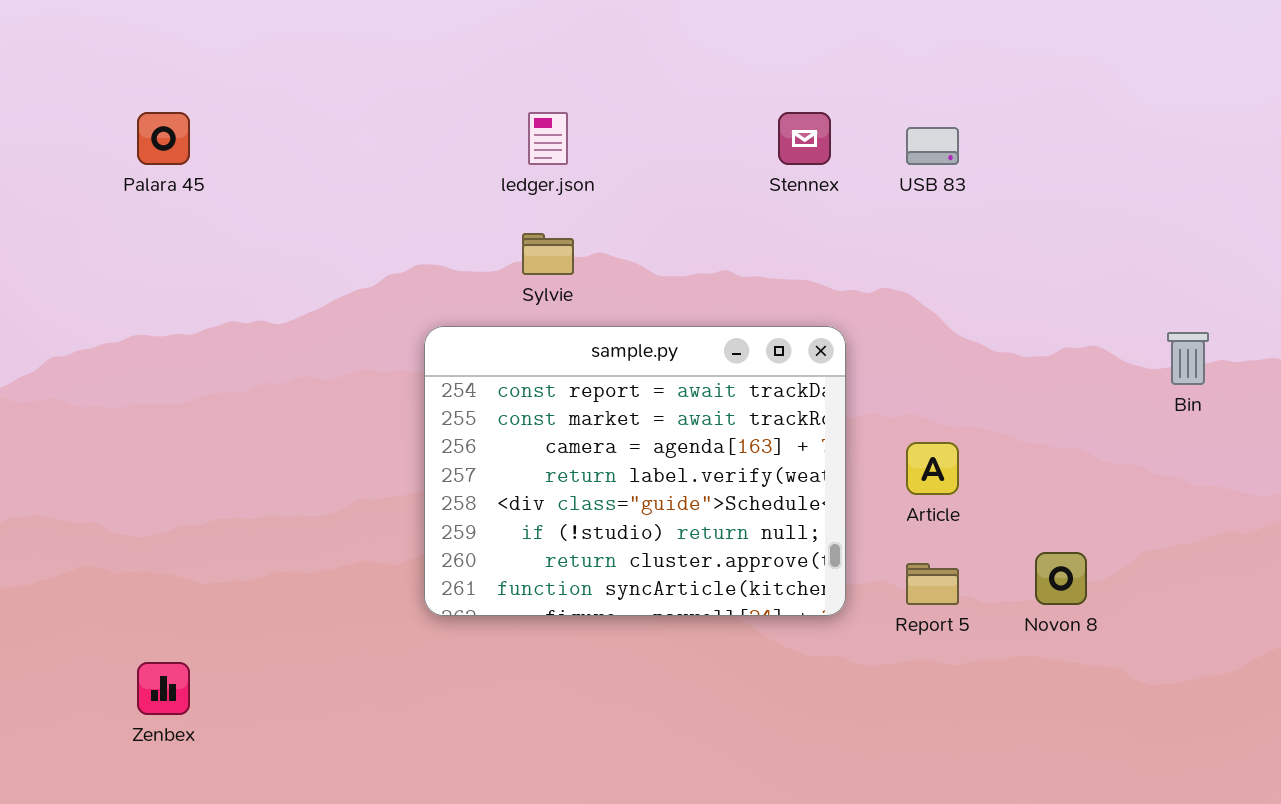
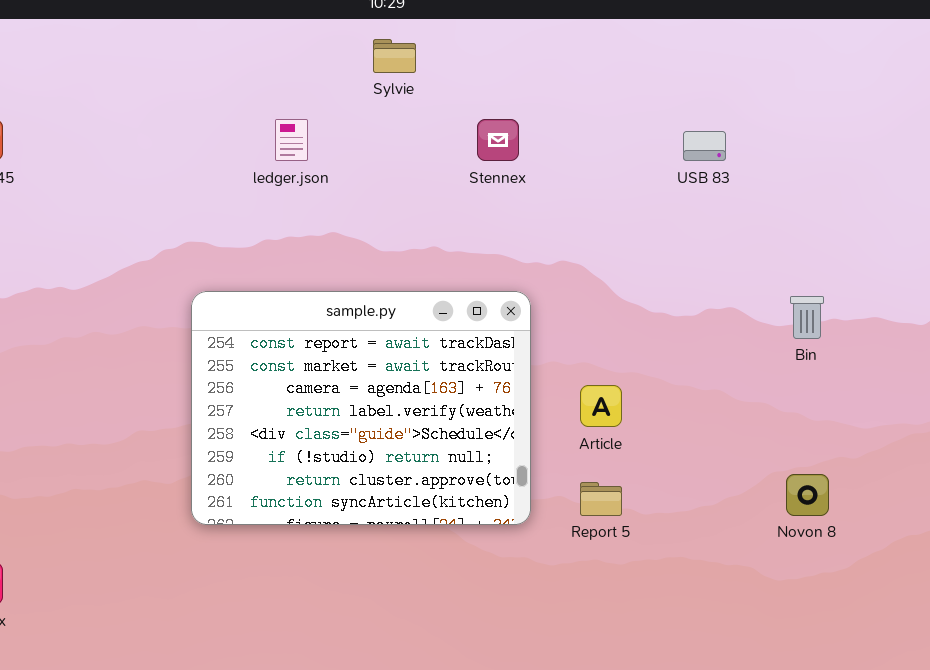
USB 83: [906,127,959,165] -> [683,131,726,161], moved
Sylvie: [522,233,574,275] -> [373,39,416,73], moved
Novon 8: [1035,552,1087,605] -> [786,474,829,516], moved

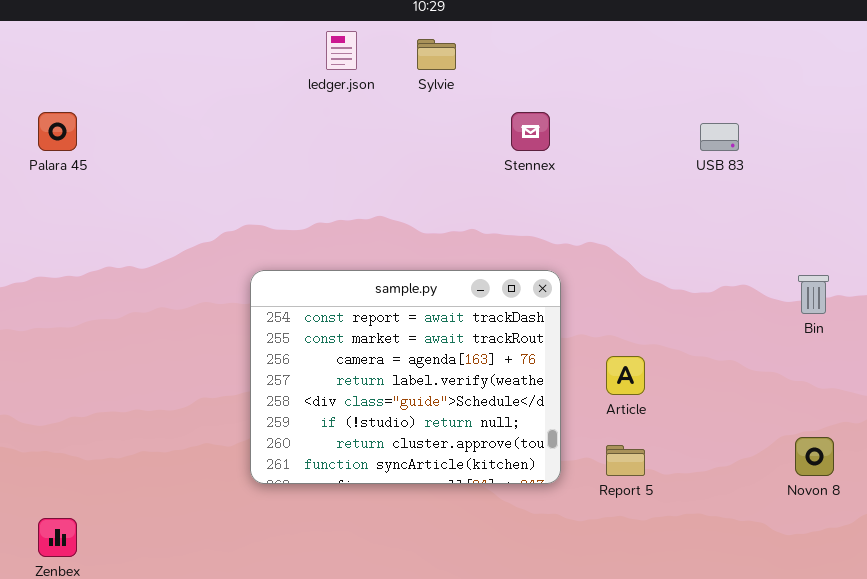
ledger.json: [275,119,308,161] -> [326,31,357,70], moved

